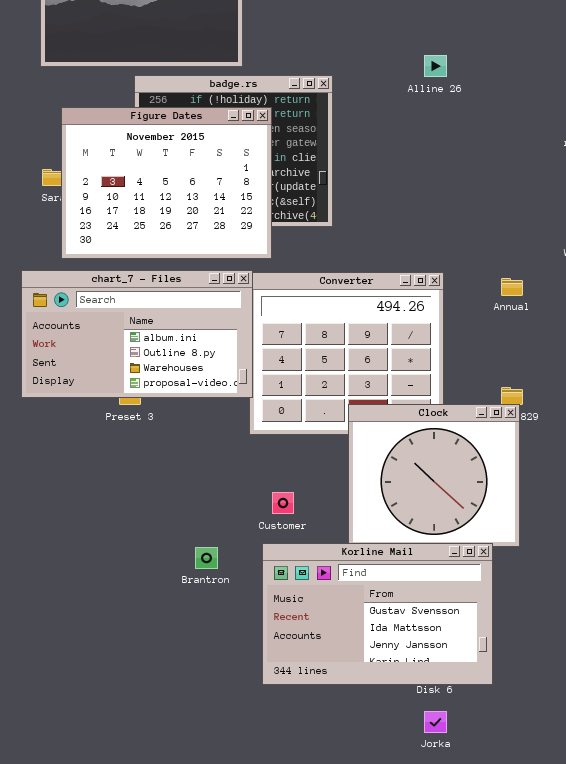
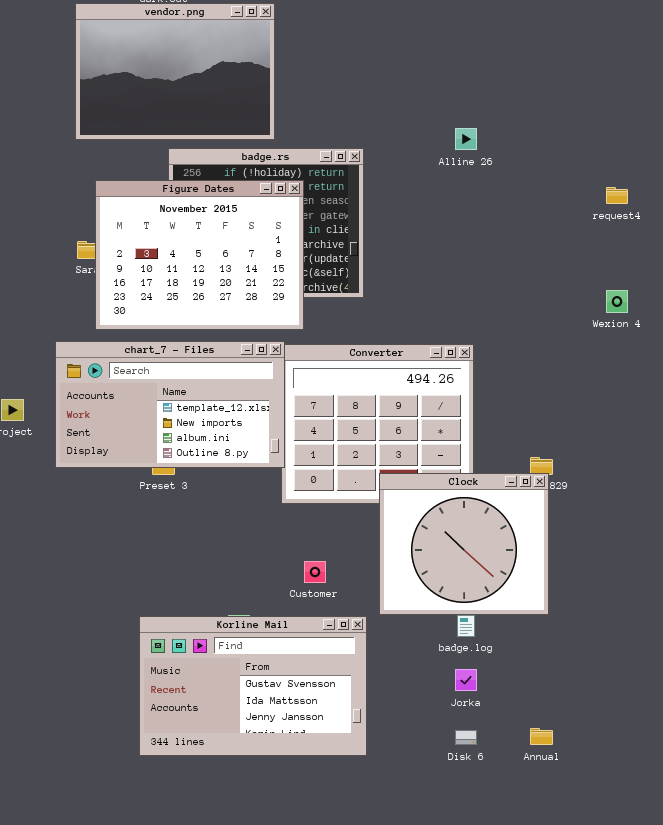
chart_7 - Files: [21,270,253,398] -> [55,341,285,468], scrolled up 2 rows
Annual: [501,278,523,296] -> [530,728,553,745], moved
Korline Mail: [262,543,493,685] -> [139,616,367,756], moved
Jorka: [424,711,447,733] -> [455,669,477,691], moved

